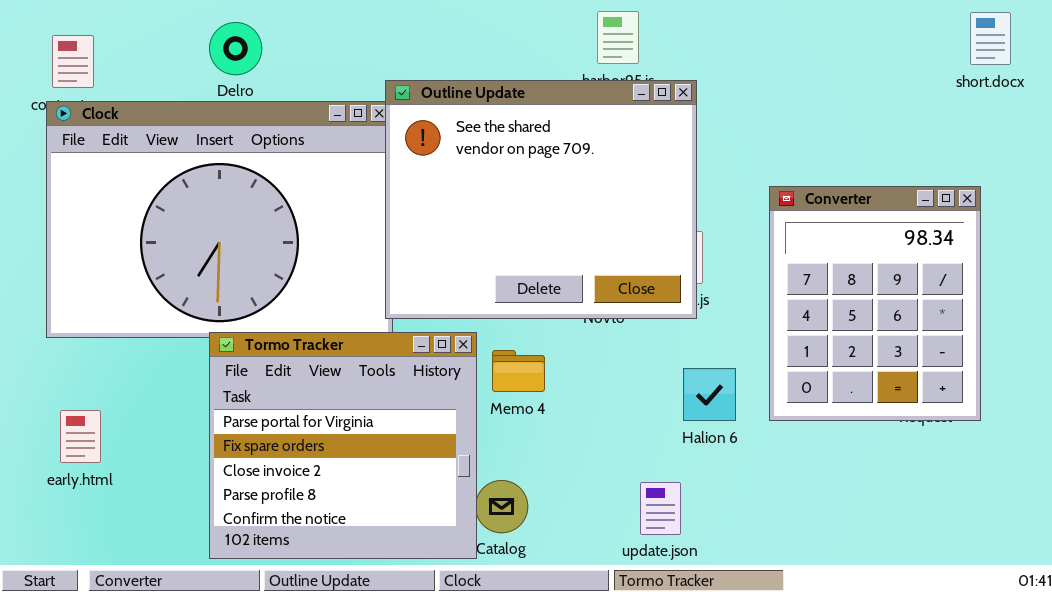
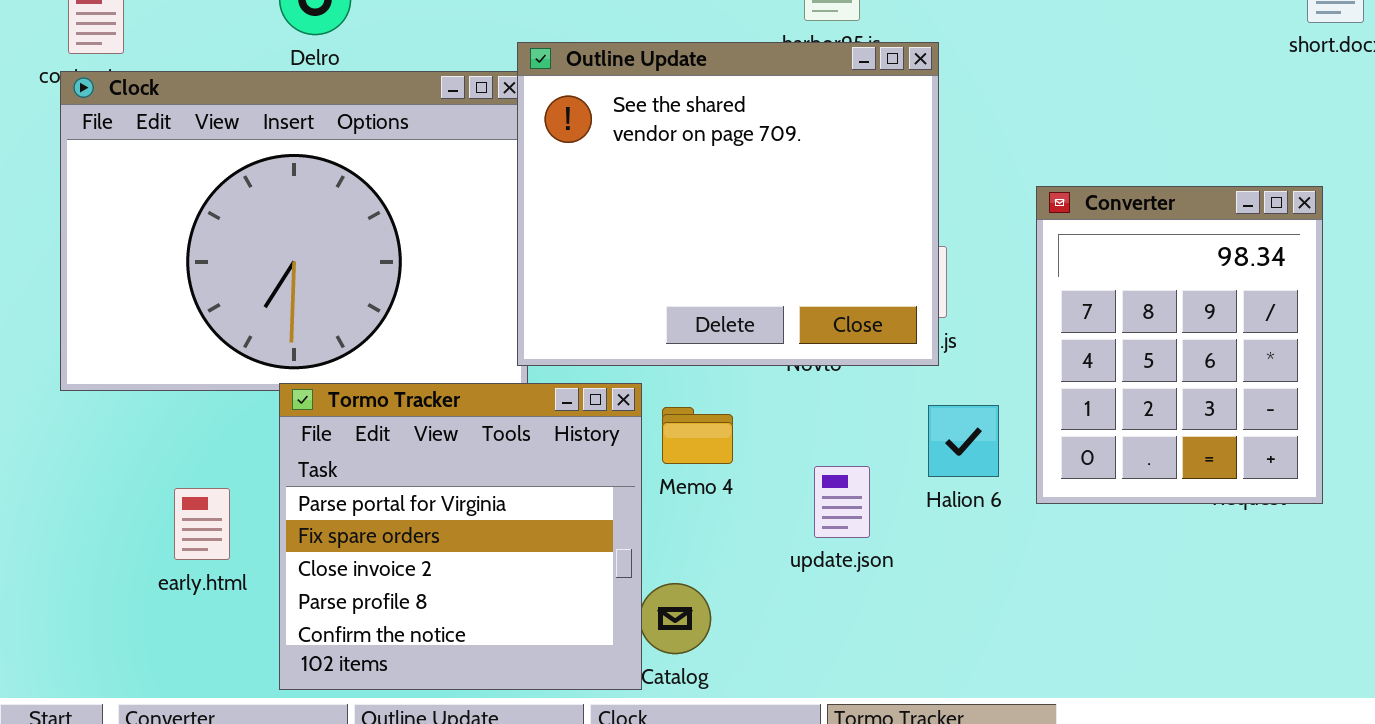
Halion 6: [683,368,736,421] -> [928,405,999,477], moved
early.html: [60,410,101,463] -> [174,488,230,560], moved
update.json: [640,482,681,535] -> [814,466,870,538], moved

